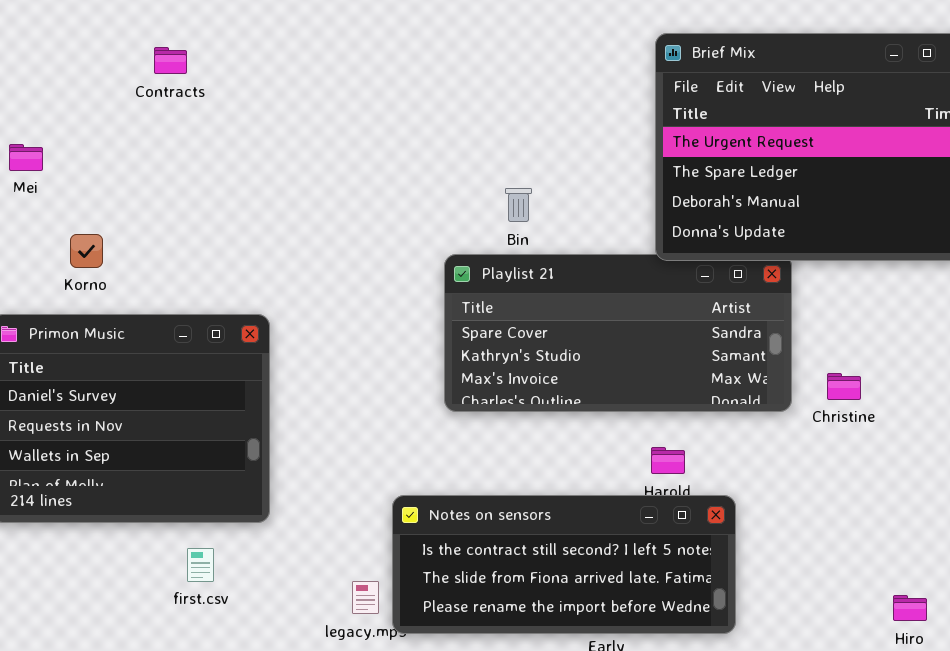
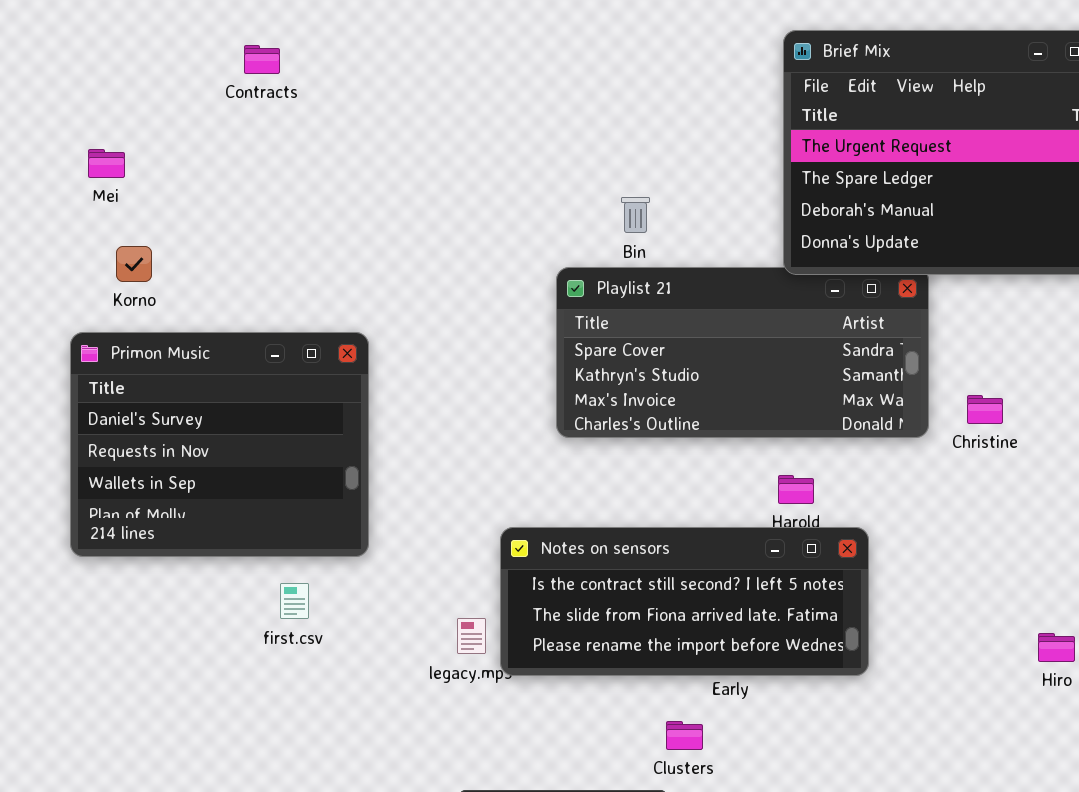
Korno: [70,234,103,268] -> [116,246,152,282], moved

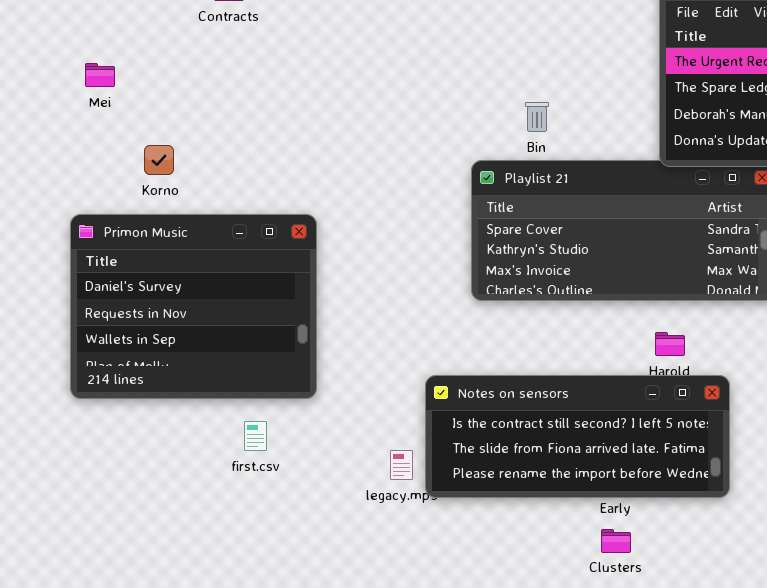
Korno: [116,246,152,282] -> [144,145,174,175], moved
Clusters: [666,721,703,750] -> [601,529,631,553], moved

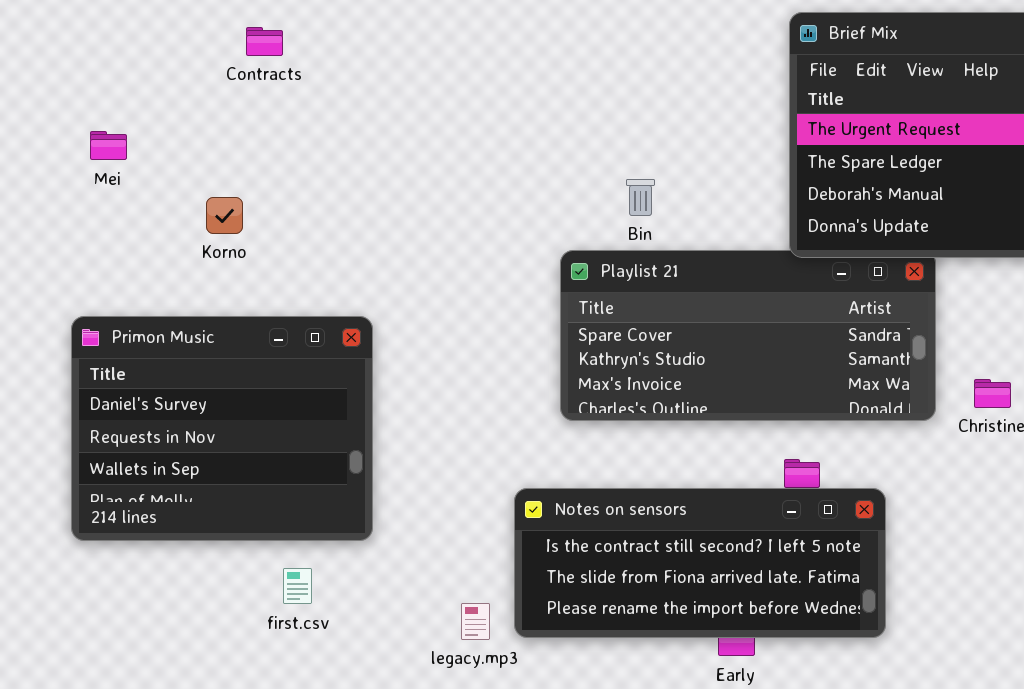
Korno: [144,145,174,175] -> [206,197,243,234], moved
Notes on sensors: [425,375,730,498] -> [514,488,886,638], moved

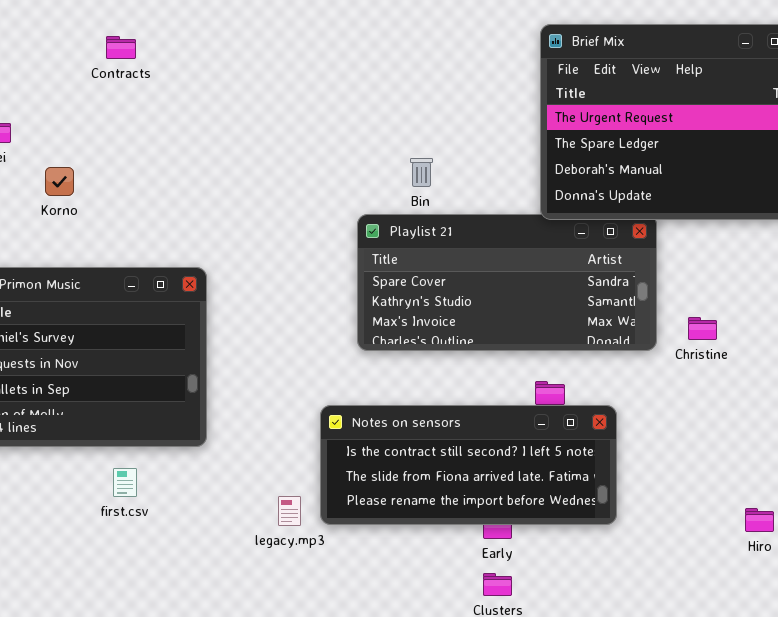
Korno: [206,197,243,234] -> [45,167,74,196], moved
first.csv: [283,568,312,604] -> [113,468,137,497], moved

